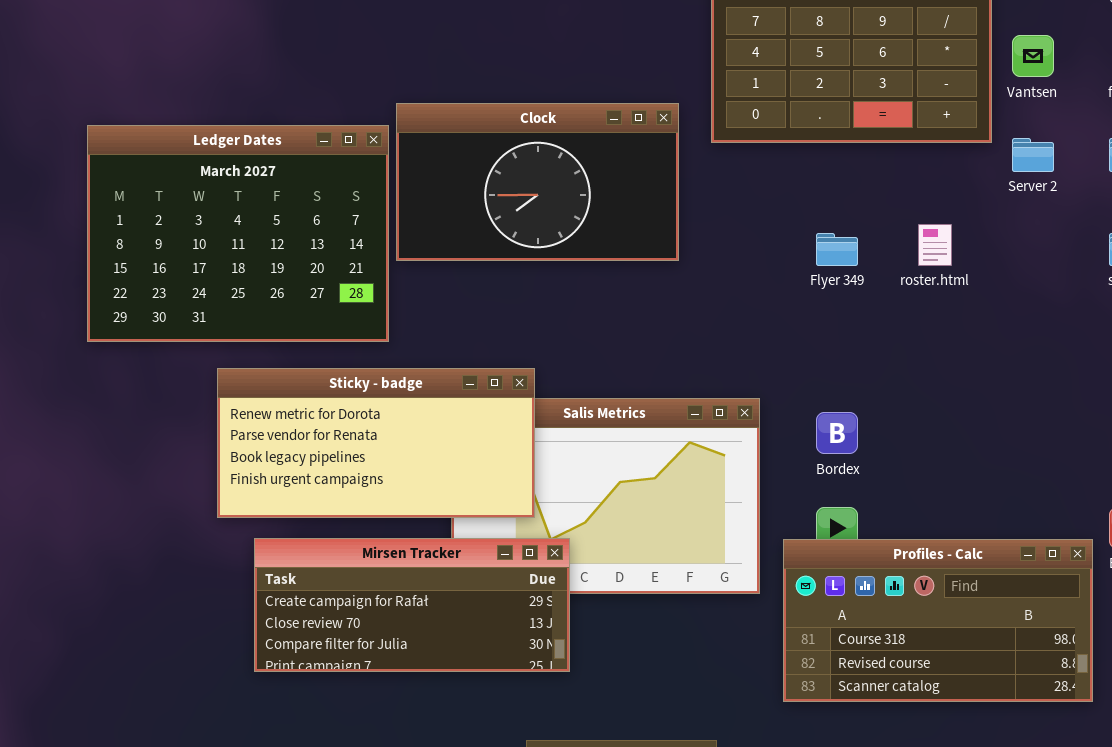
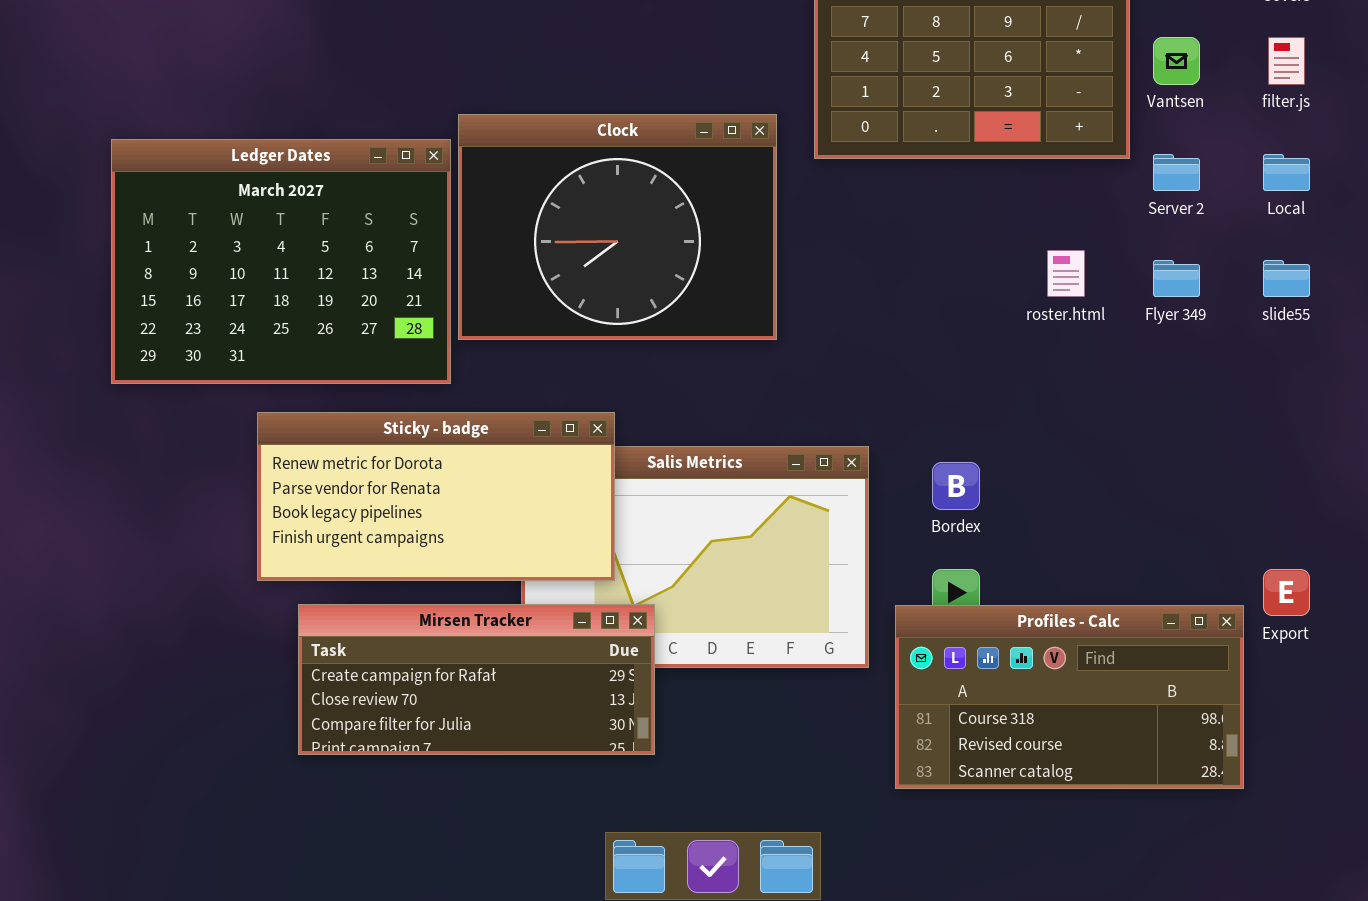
Clock: [396,103,679,261] -> [458,114,777,340], resized
Flyer 349: [816,233,858,266] -> [1153,260,1200,297], moved

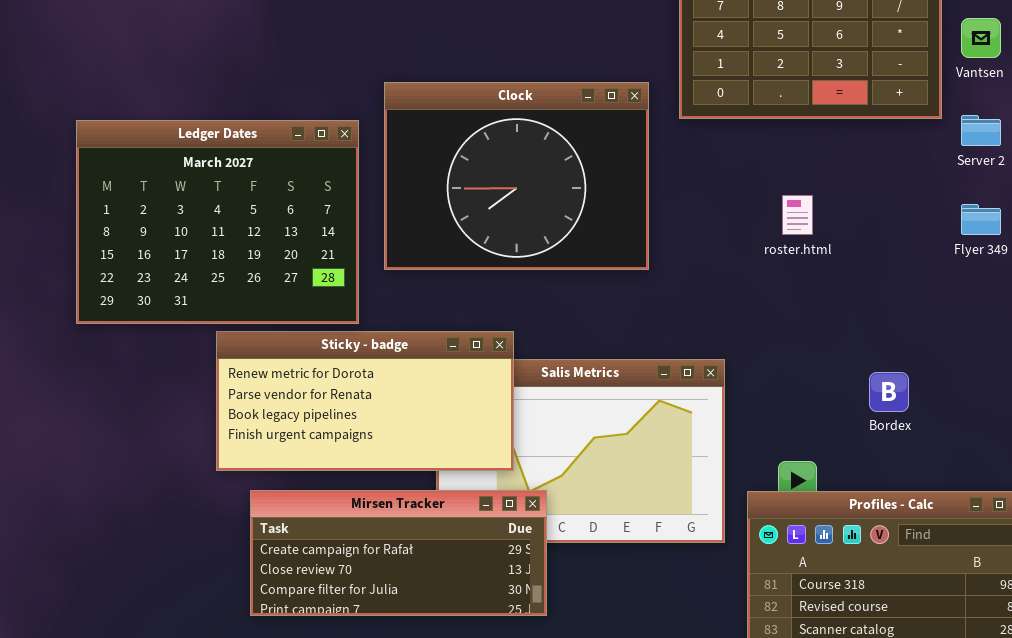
Ledger Dates: [111,139,451,384] -> [76,120,359,324], moved
roster.html: [1047,250,1085,297] -> [782,195,813,235], moved
Bordex: [932,462,980,510] -> [869,372,909,412], moved

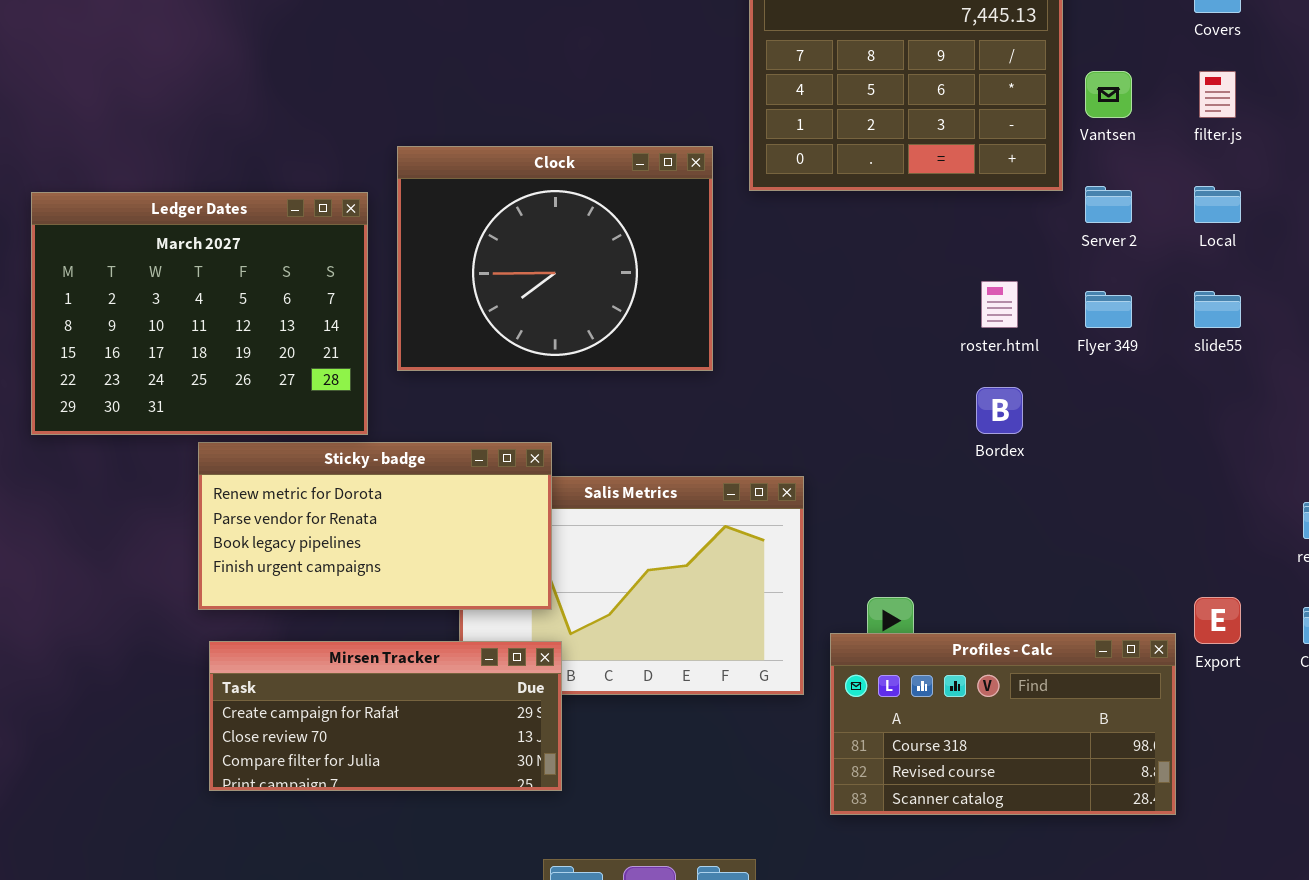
roster.html: [782,195,813,235] -> [981,281,1018,328], moved
Bordex: [869,372,909,412] -> [976,387,1023,434], moved
Mirsen Tracker: [250,490,547,616] -> [209,641,562,791], moved

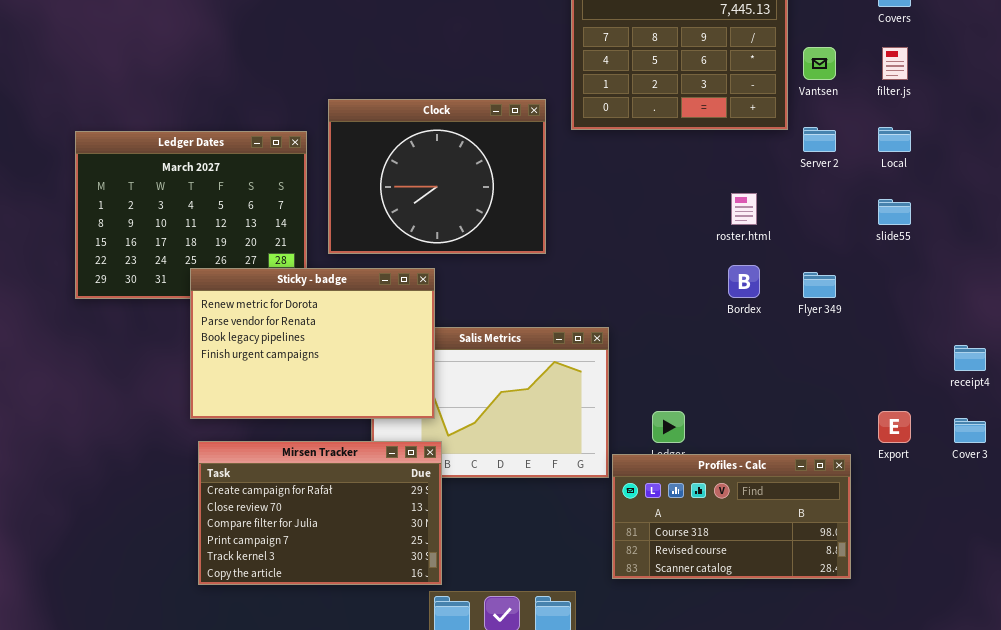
Flyer 349: [1085,291,1132,328] -> [803,272,836,298], moved
Sticky - badge: [198,442,552,610] -> [190,268,435,419], resized
Profiles - Calc: [830,633,1176,815] -> [612,454,851,579], moved
Mirsen Tracker: [209,641,562,791] -> [198,441,442,585], resized

